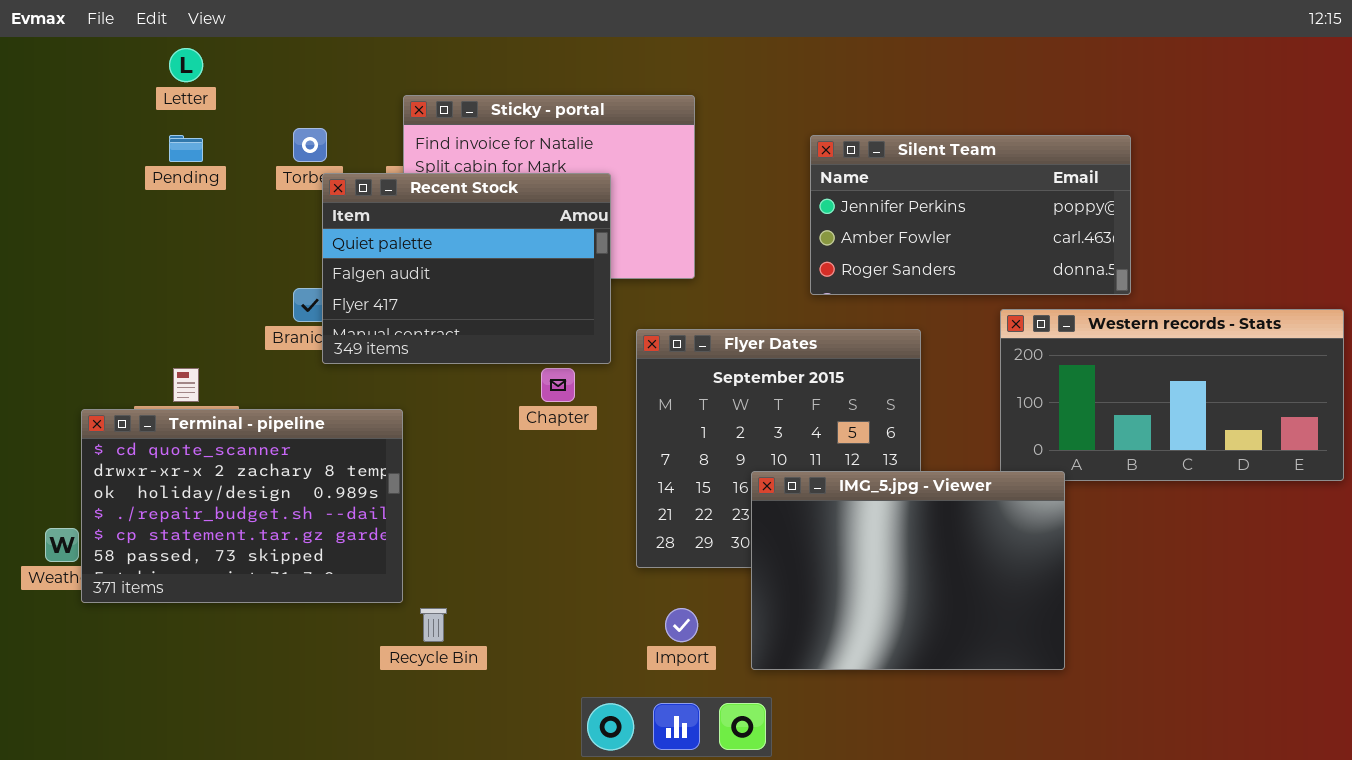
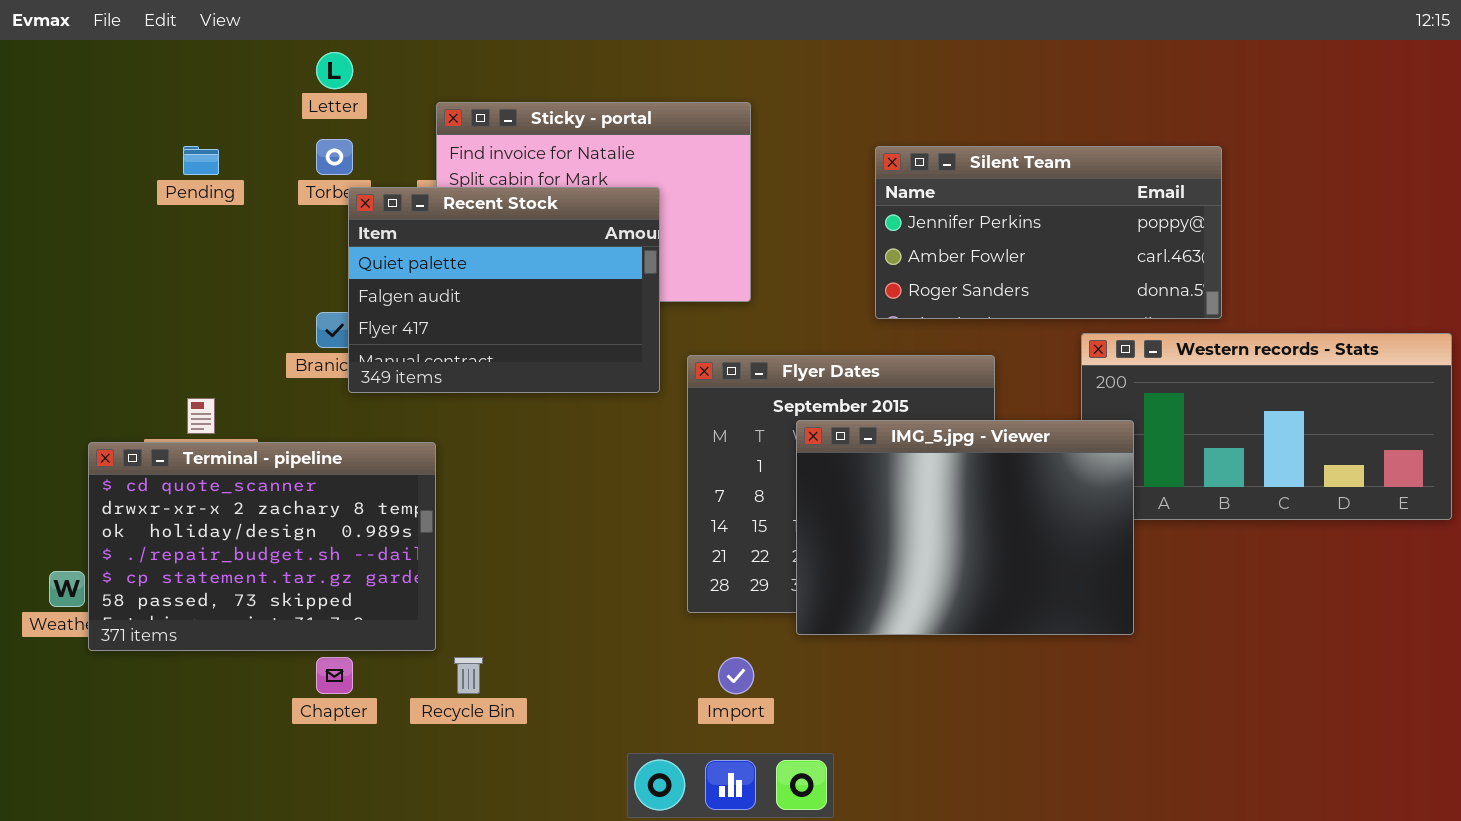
Letter: [169,48,203,82] -> [316,52,353,89], moved
Chapter: [541,368,575,402] -> [316,657,353,694], moved
IMG_5.jpg - Viewer: [751,471,1065,670] -> [796,420,1134,635], moved

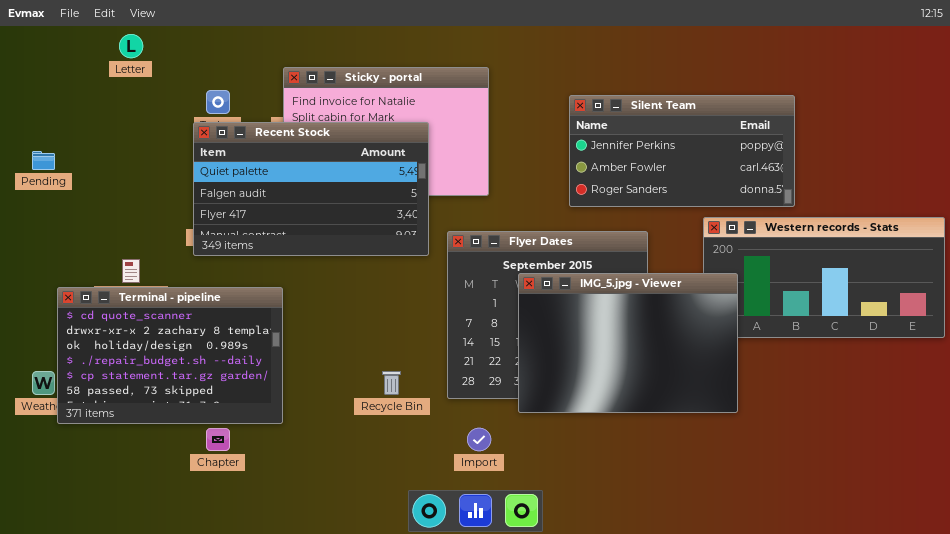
Letter: [316,52,353,89] -> [119,34,143,58], moved
Pending: [183,146,219,175] -> [32,151,55,170], moved
Recent Stock: [348,187,660,393] -> [193,122,429,256], resized
Recycle Bin: [454,657,483,694] -> [382,371,401,395], moved

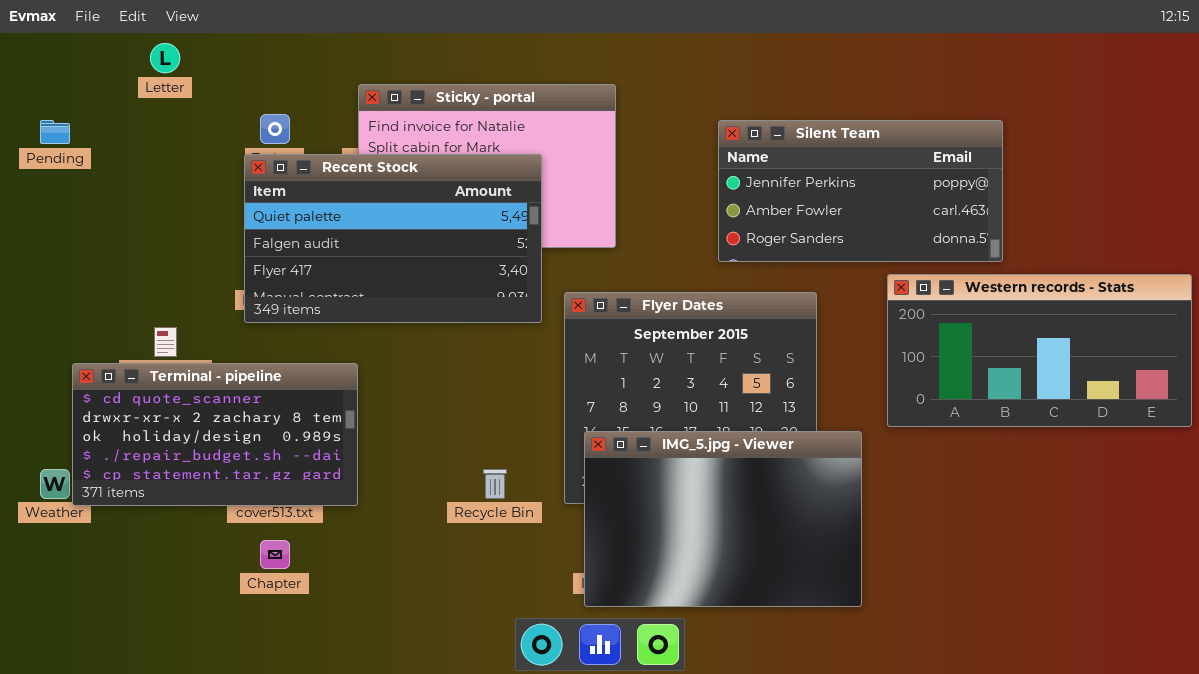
Pending: [32,151,55,170] -> [40,120,70,144], moved
IMG_5.jpg - Viewer: [518,273,738,413] -> [584,431,862,607], moved
Terminal - pipeline: [57,287,283,424] -> [72,363,358,506], resized

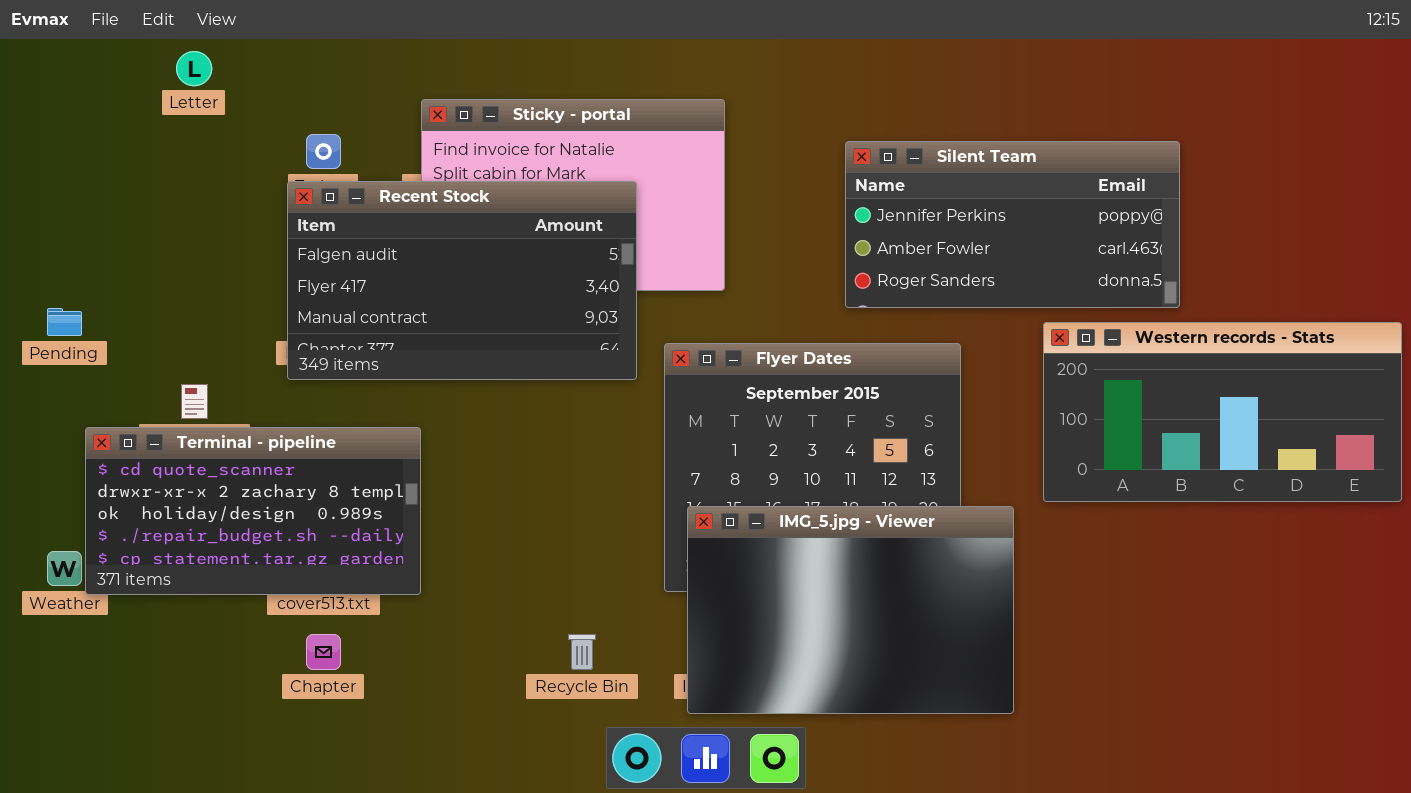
Pending: [40,120,70,144] -> [47,308,82,336], moved
Recent Stock: [244,154,542,323] -> [287,181,637,380], scrolled down 1 row
Recycle Bin: [483,469,507,499] -> [568,634,596,670], moved

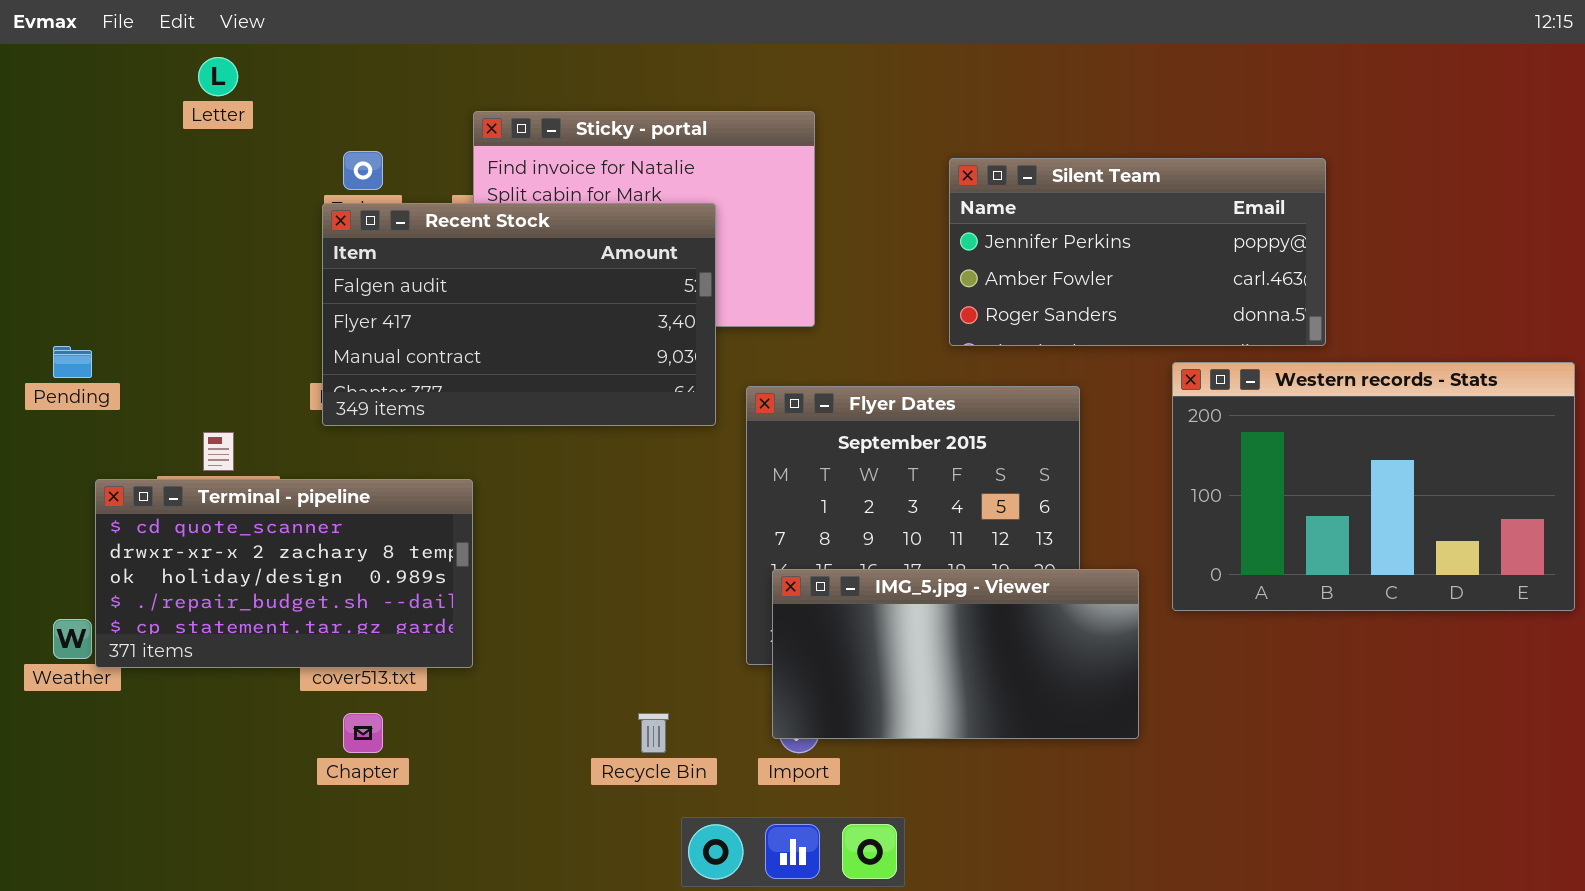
Western records - Stats: [1043,322,1402,502] -> [1172,362,1575,611], resized
IMG_5.jpg - Viewer: [687,506,1014,714] -> [772,569,1139,739], resized

